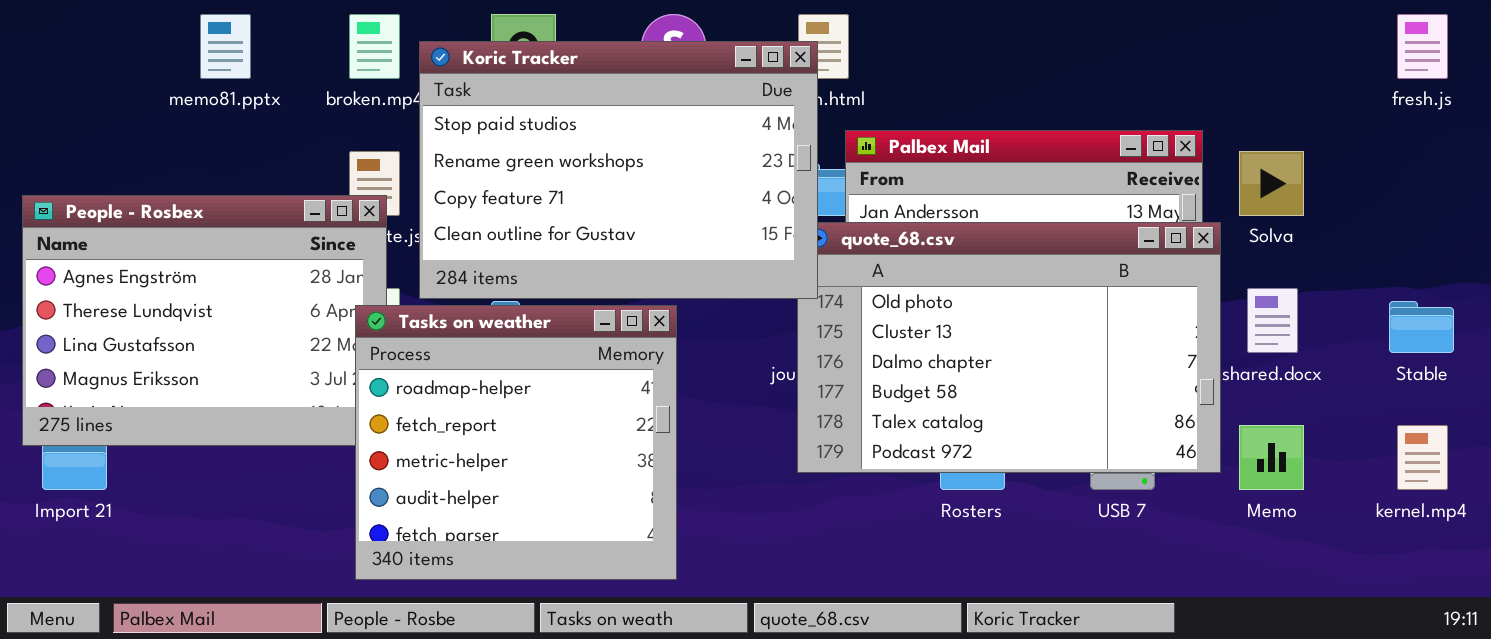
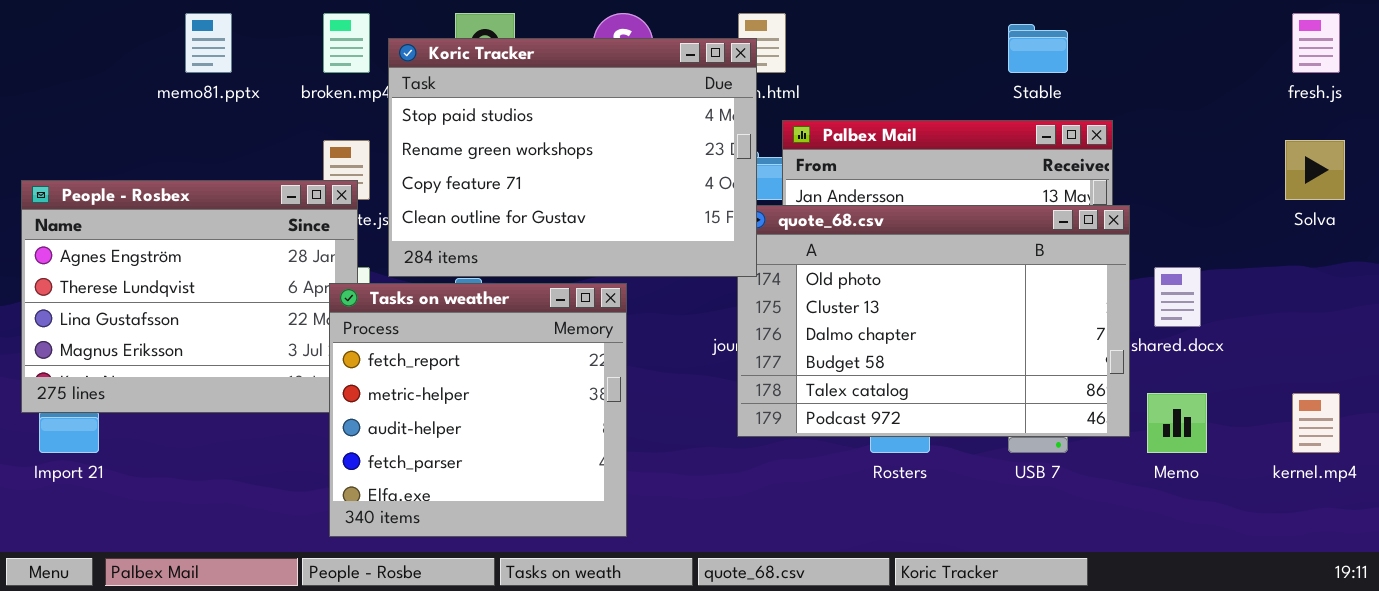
Solva: [1239,151,1304,216] -> [1285,140,1345,200], moved
Stable: [1389,301,1454,353] -> [1008,24,1068,73], moved
Tasks on weather: [355,305,677,580] -> [329,283,627,537], scrolled down 1 row

